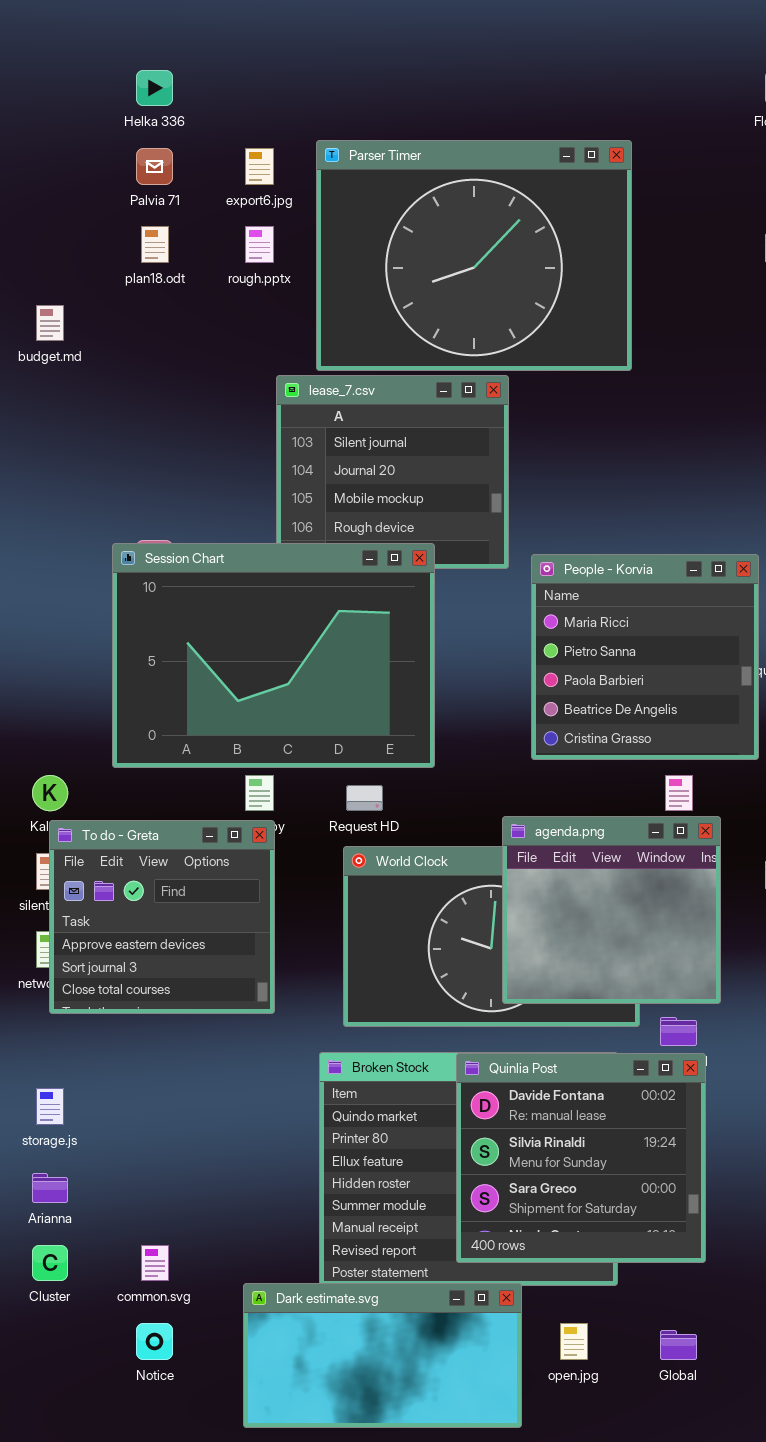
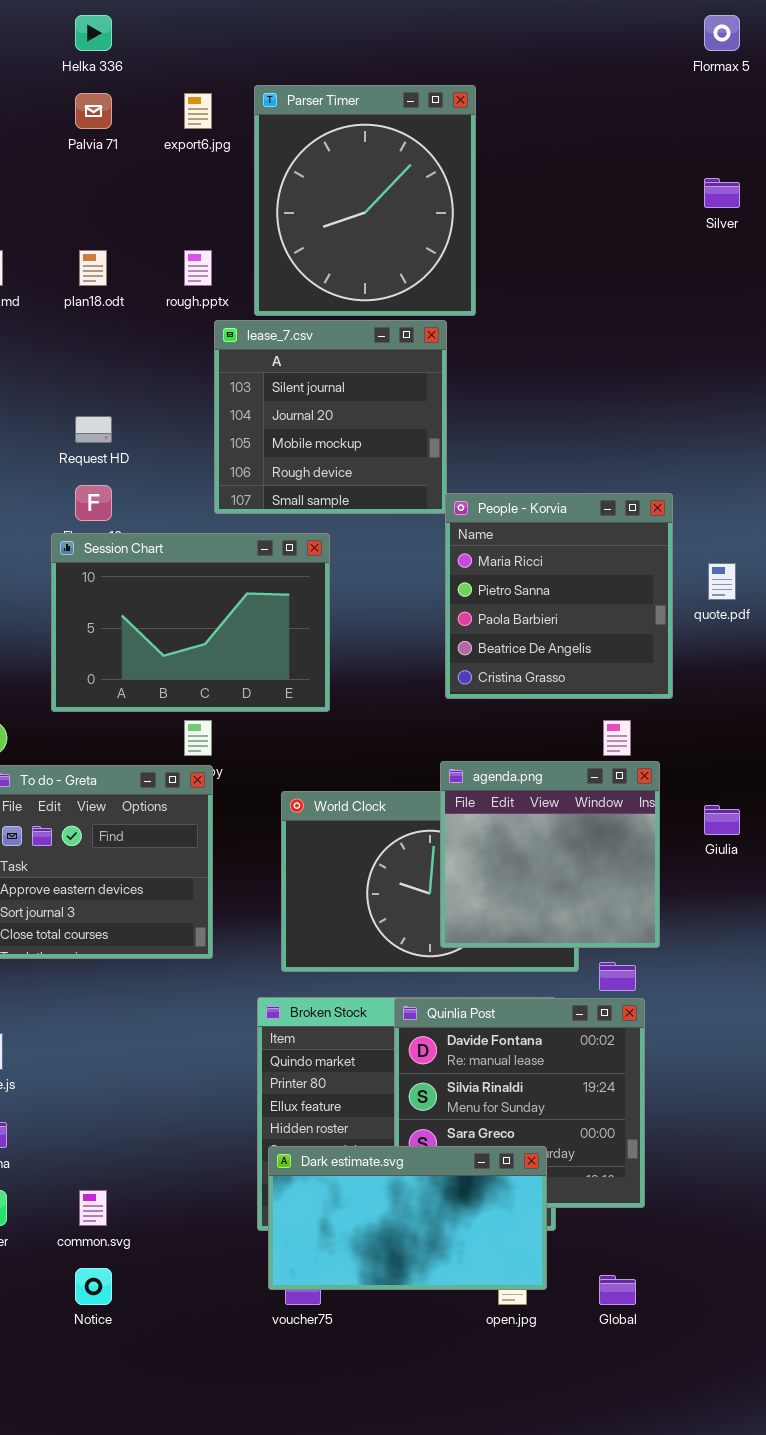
Parser Timer: [316,140,632,371] -> [254,85,476,316], resized
plan18.odt: [141,226,169,263] -> [79,250,107,286], moved
rough.pptx: [245,226,274,263] -> [184,250,212,286], moved
Session Chart: [112,543,435,768] -> [51,533,330,712], resized
People - Korvia: [531,554,759,760] -> [445,493,673,699], moved
Request HD: [346,785,383,811] -> [75,416,112,443], moved
Dark estimate.svg: [243,1283,522,1428] -> [268,1146,547,1290], moved

